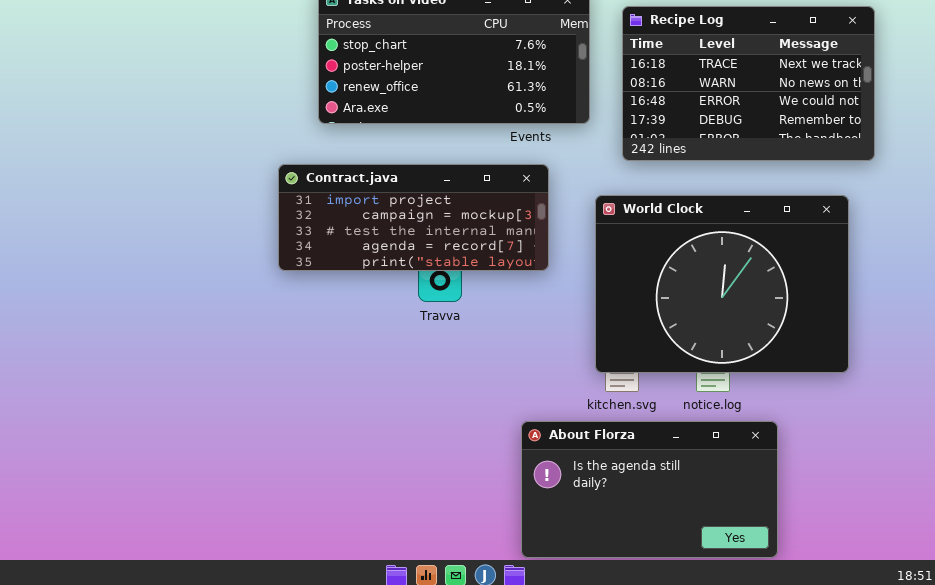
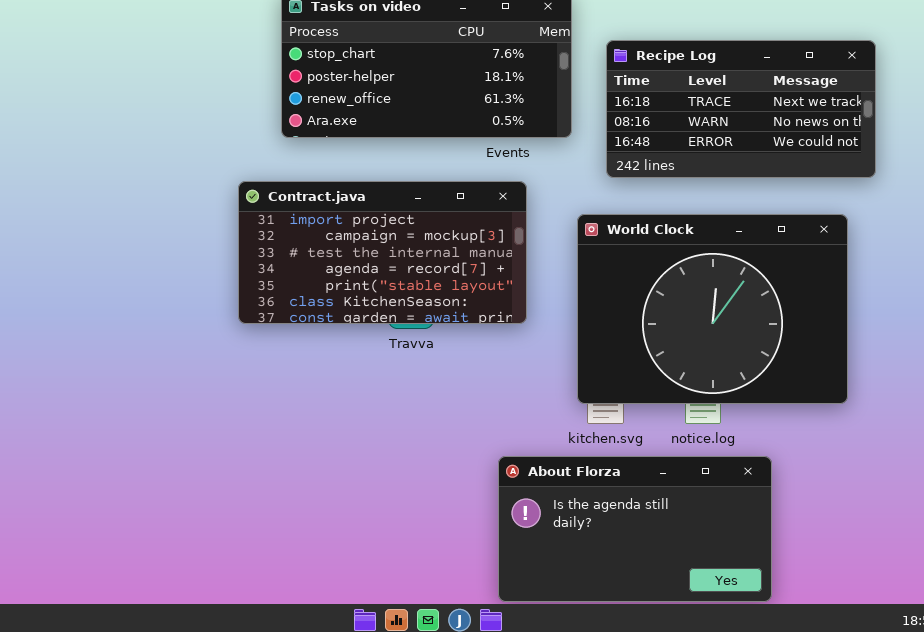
Recipe Log: [622,6,875,161] -> [606,40,876,178], resized
Contract.java: [278,164,549,271] -> [238,181,527,324], resized

